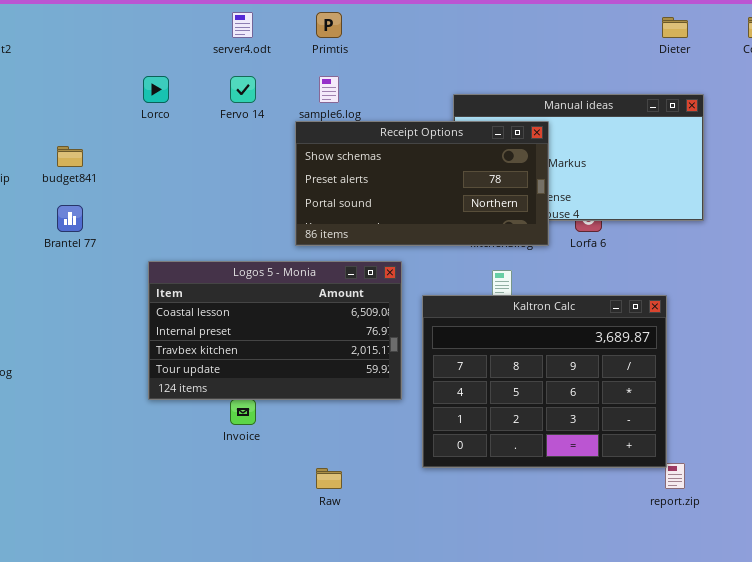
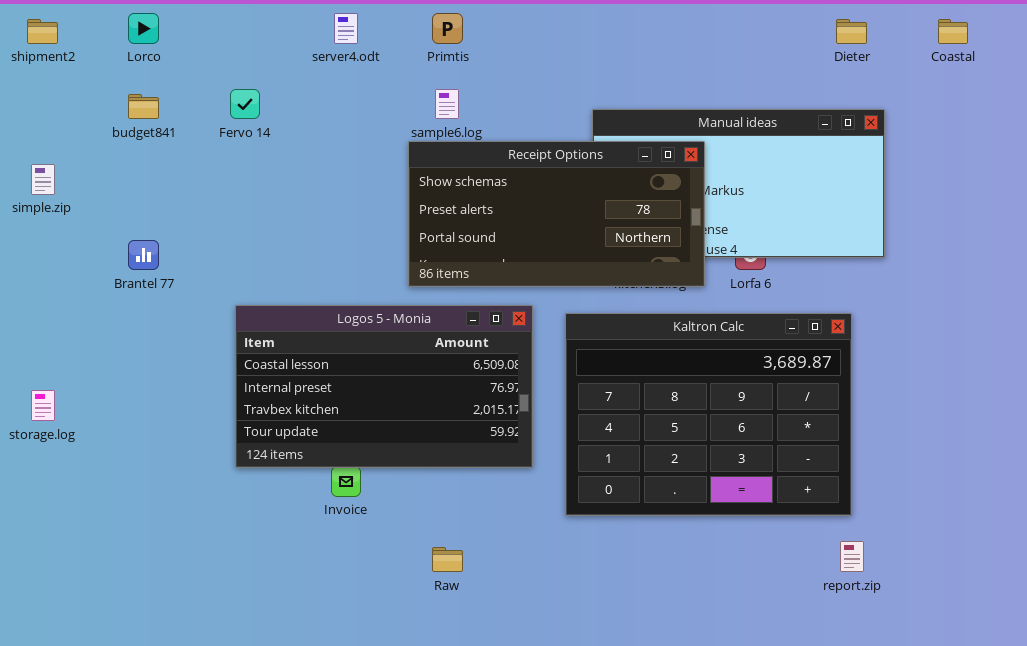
Lorco: [143,76,169,103] -> [128,13,159,44], moved
Fervo 14: [230,76,256,103] -> [230,89,260,119], moved
budget841: [57,146,83,167] -> [128,94,159,119], moved
Kaltron Calc: [422,295,667,468] -> [565,313,852,516], moved

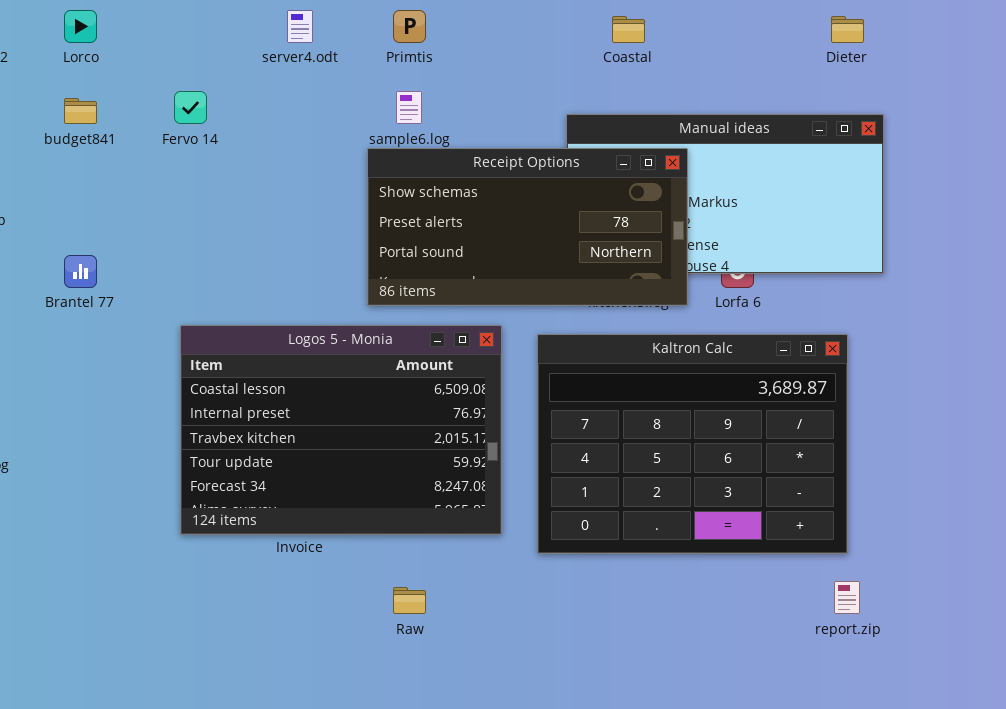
Coastal: [938,19,968,44] -> [612,16,645,43], moved
Logos 5 - Monia: [235,305,533,468] -> [180,325,502,535], resized

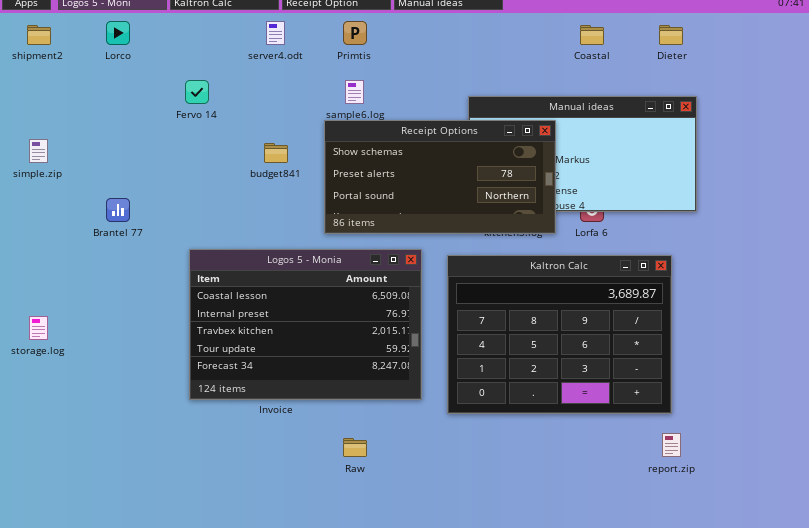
Coastal: [612,16,645,43] -> [580,25,604,45], moved
budget841: [64,98,97,124] -> [264,143,288,163], moved

